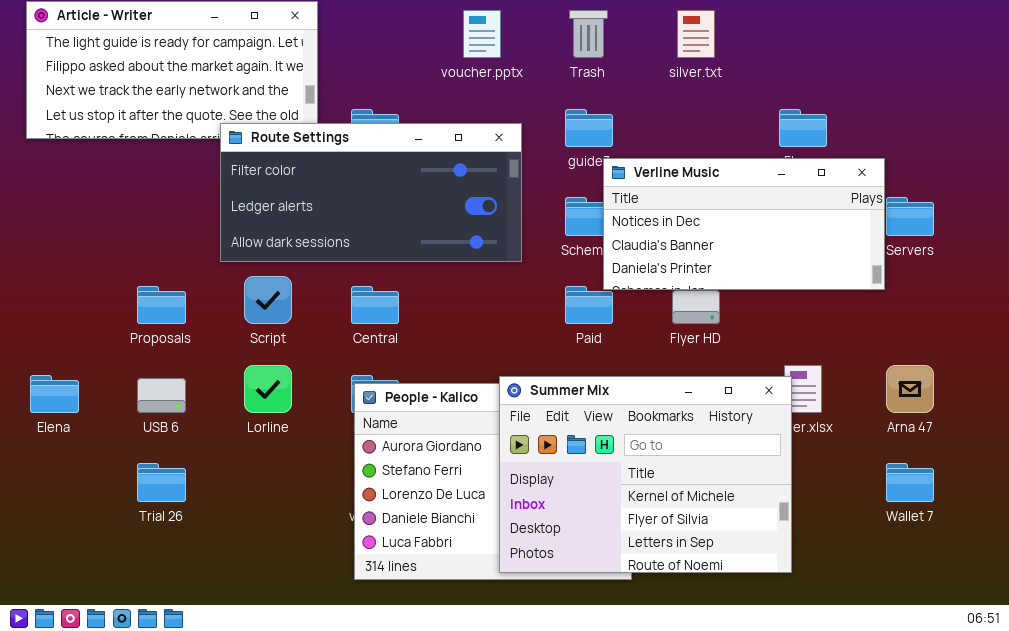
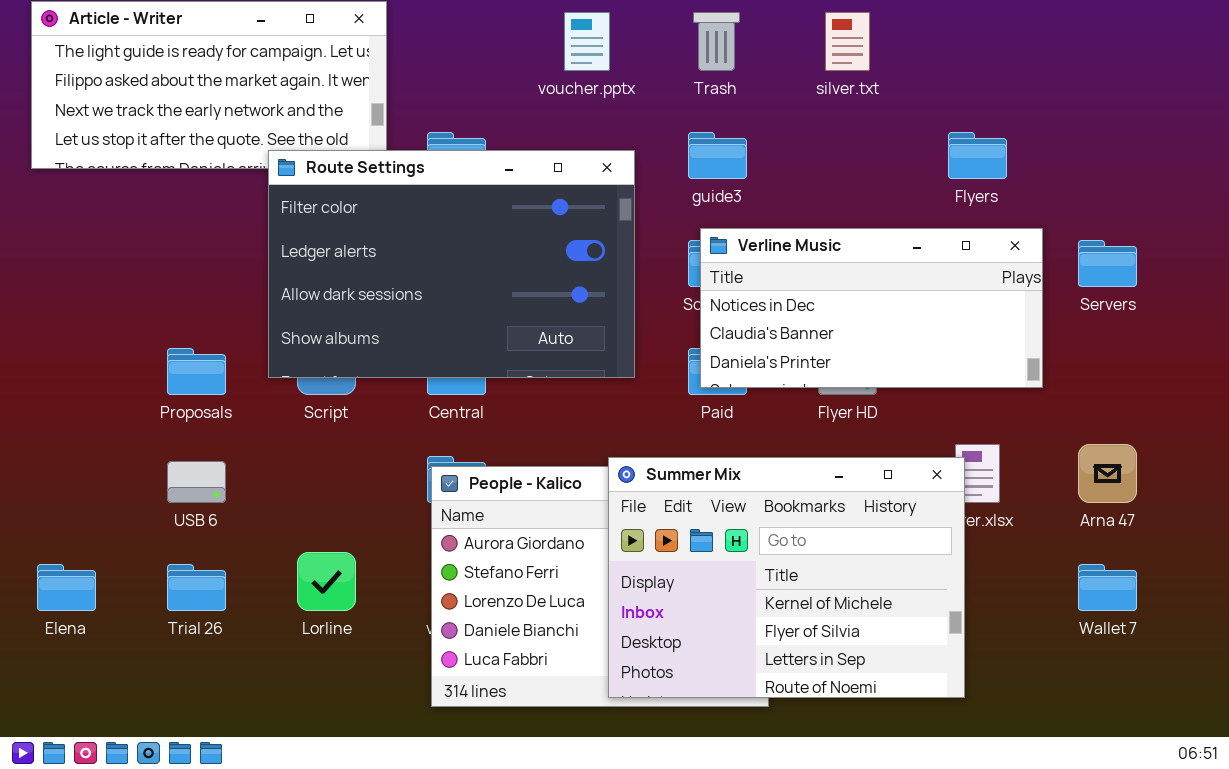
Route Settings: [220,123,522,262] -> [268,150,635,378], resized
Verline Music: [603,158,885,290] -> [700,228,1043,388], moved
Lorline: [244,365,292,413] -> [297,552,356,611], moved
Elena: [30,375,79,413] -> [37,564,96,611], moved

